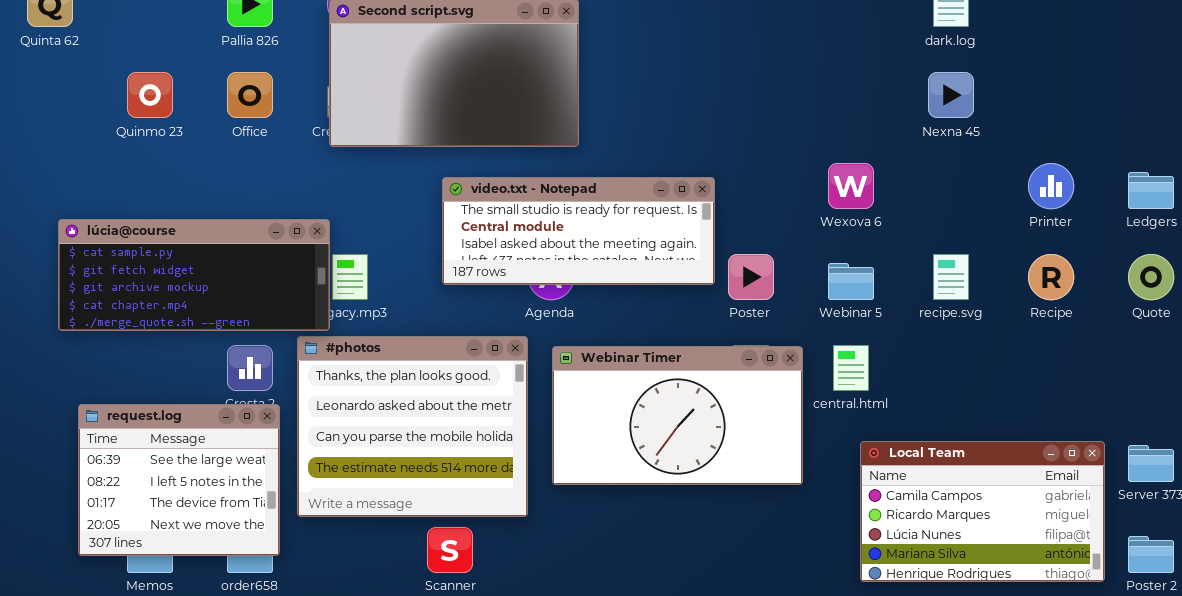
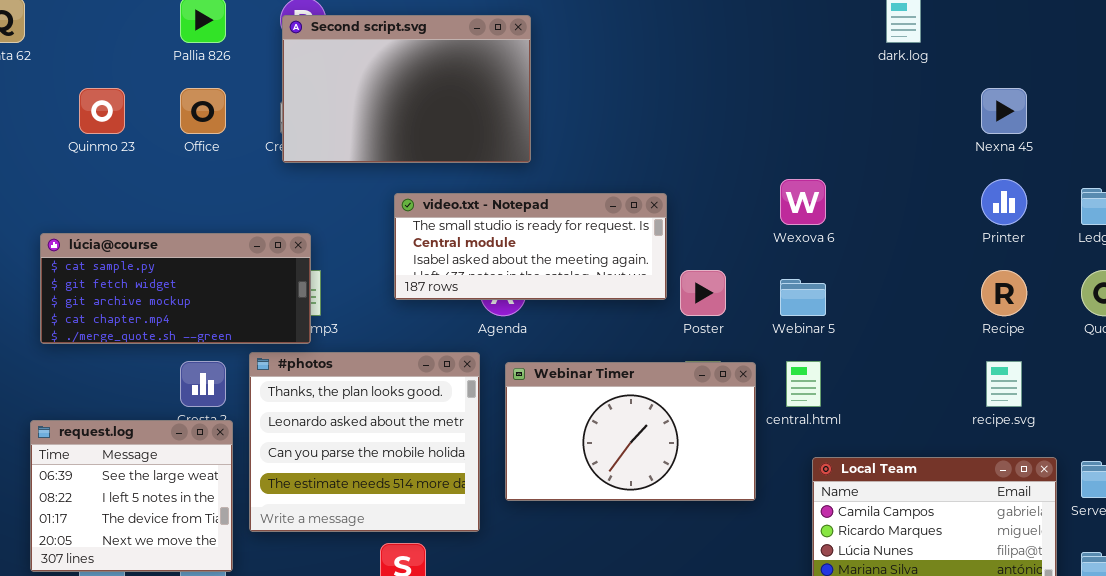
Nexna 45: [928,72,974,118] -> [981,88,1027,134], moved
lúcia@course: [58,219,330,331] -> [40,233,311,344], moved
recipe.svg: [933,254,969,300] -> [986,361,1022,407], moved

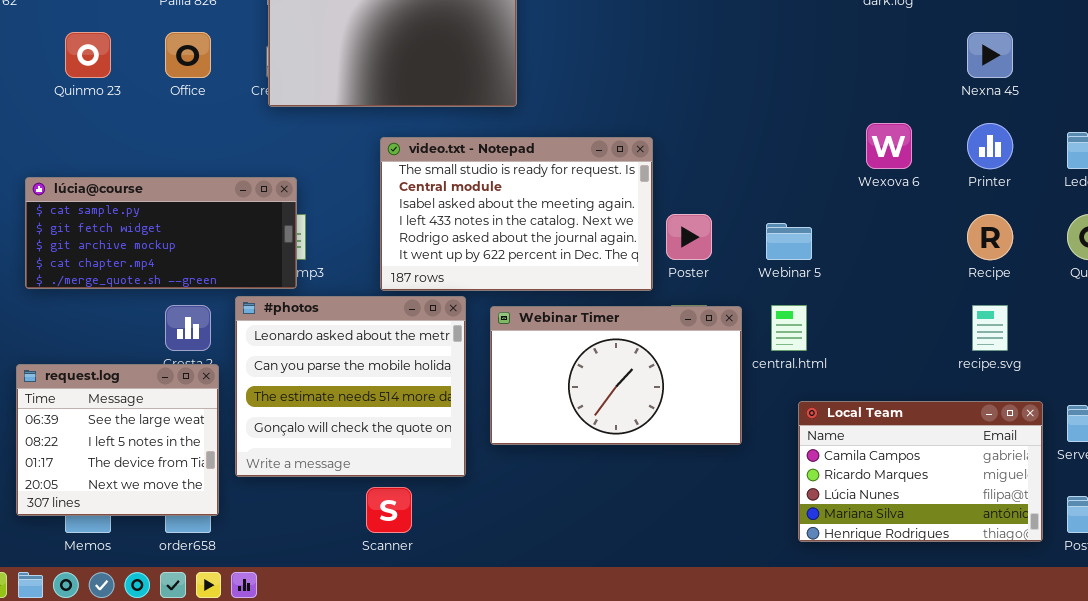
Wexova 6: [780,179,826,225] -> [866,123,912,169], moved
video.txt - Notepad: [394,193,667,300] -> [380,137,653,291], resized
#photos: [249,352,480,532] -> [235,296,466,477], scrolled down 1 row

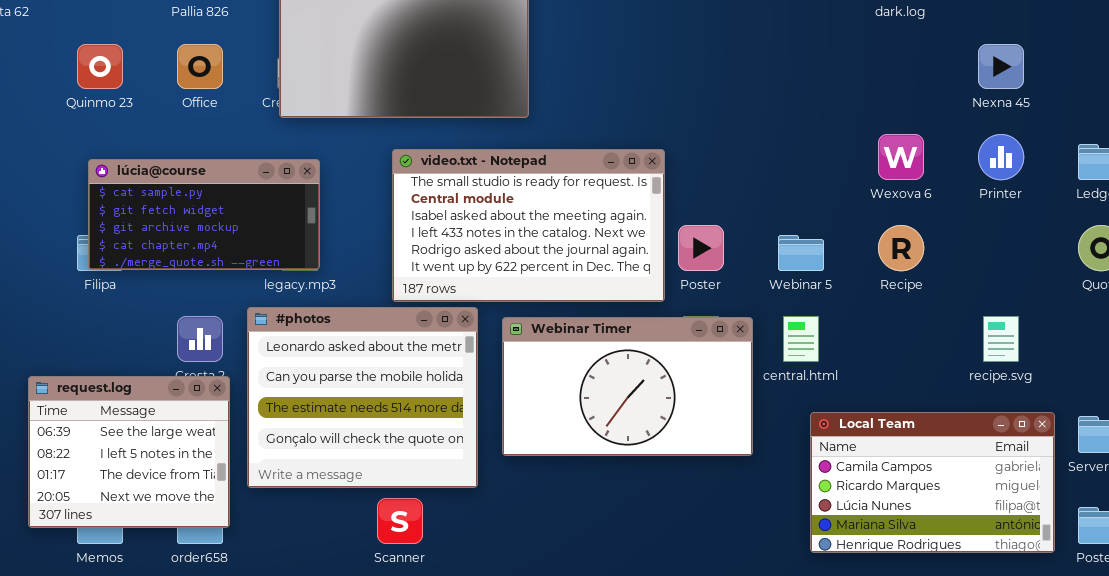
lúcia@course: [25,177,297,289] -> [88,159,320,270], moved, resized
Recipe: [967,214,1013,260] -> [878,225,924,271], moved

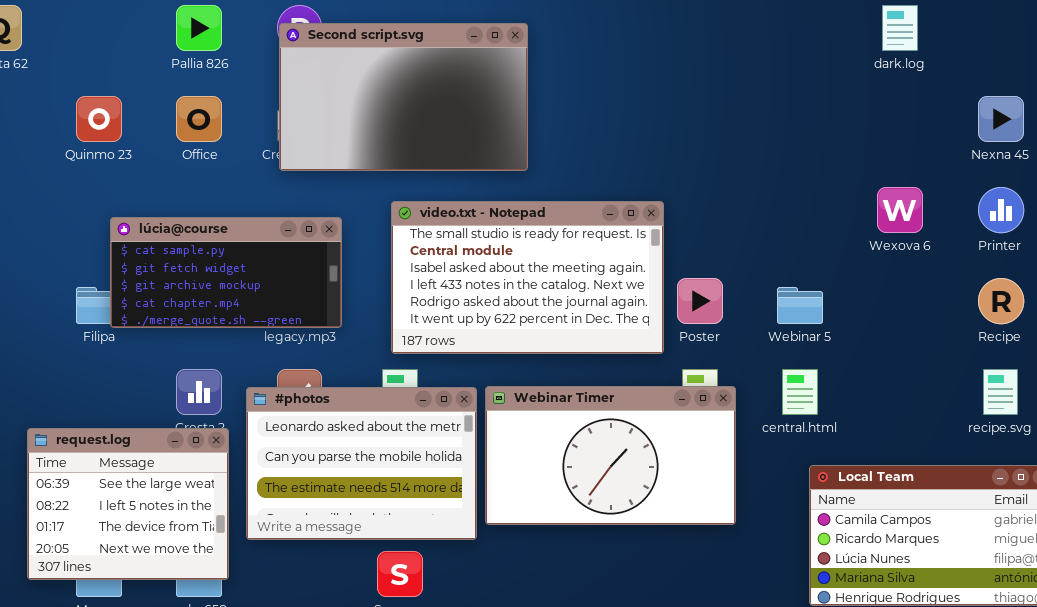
lúcia@course: [88,159,320,270] -> [110,217,342,328], moved
Recipe: [878,225,924,271] -> [978,278,1024,324], moved
#photos: [247,307,478,488] -> [246,387,477,540], resized
Webinar Timer: [502,317,753,456] -> [485,386,736,525], moved

